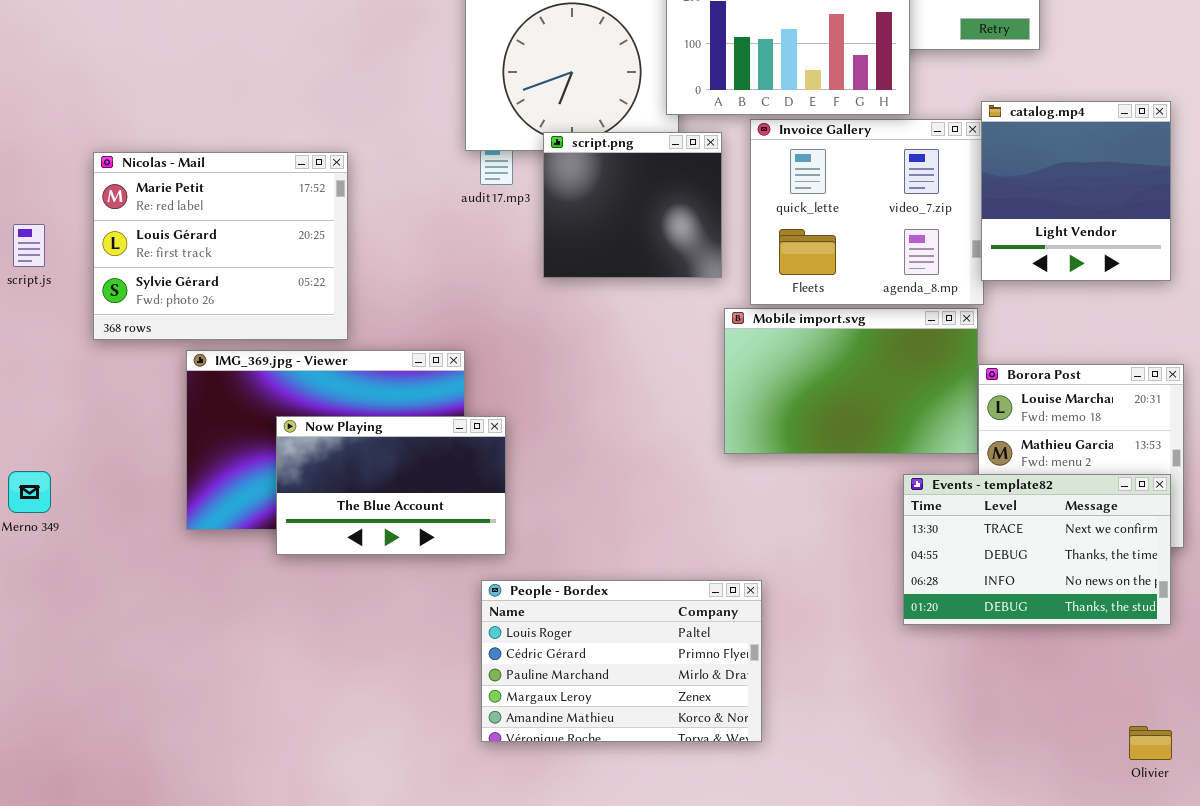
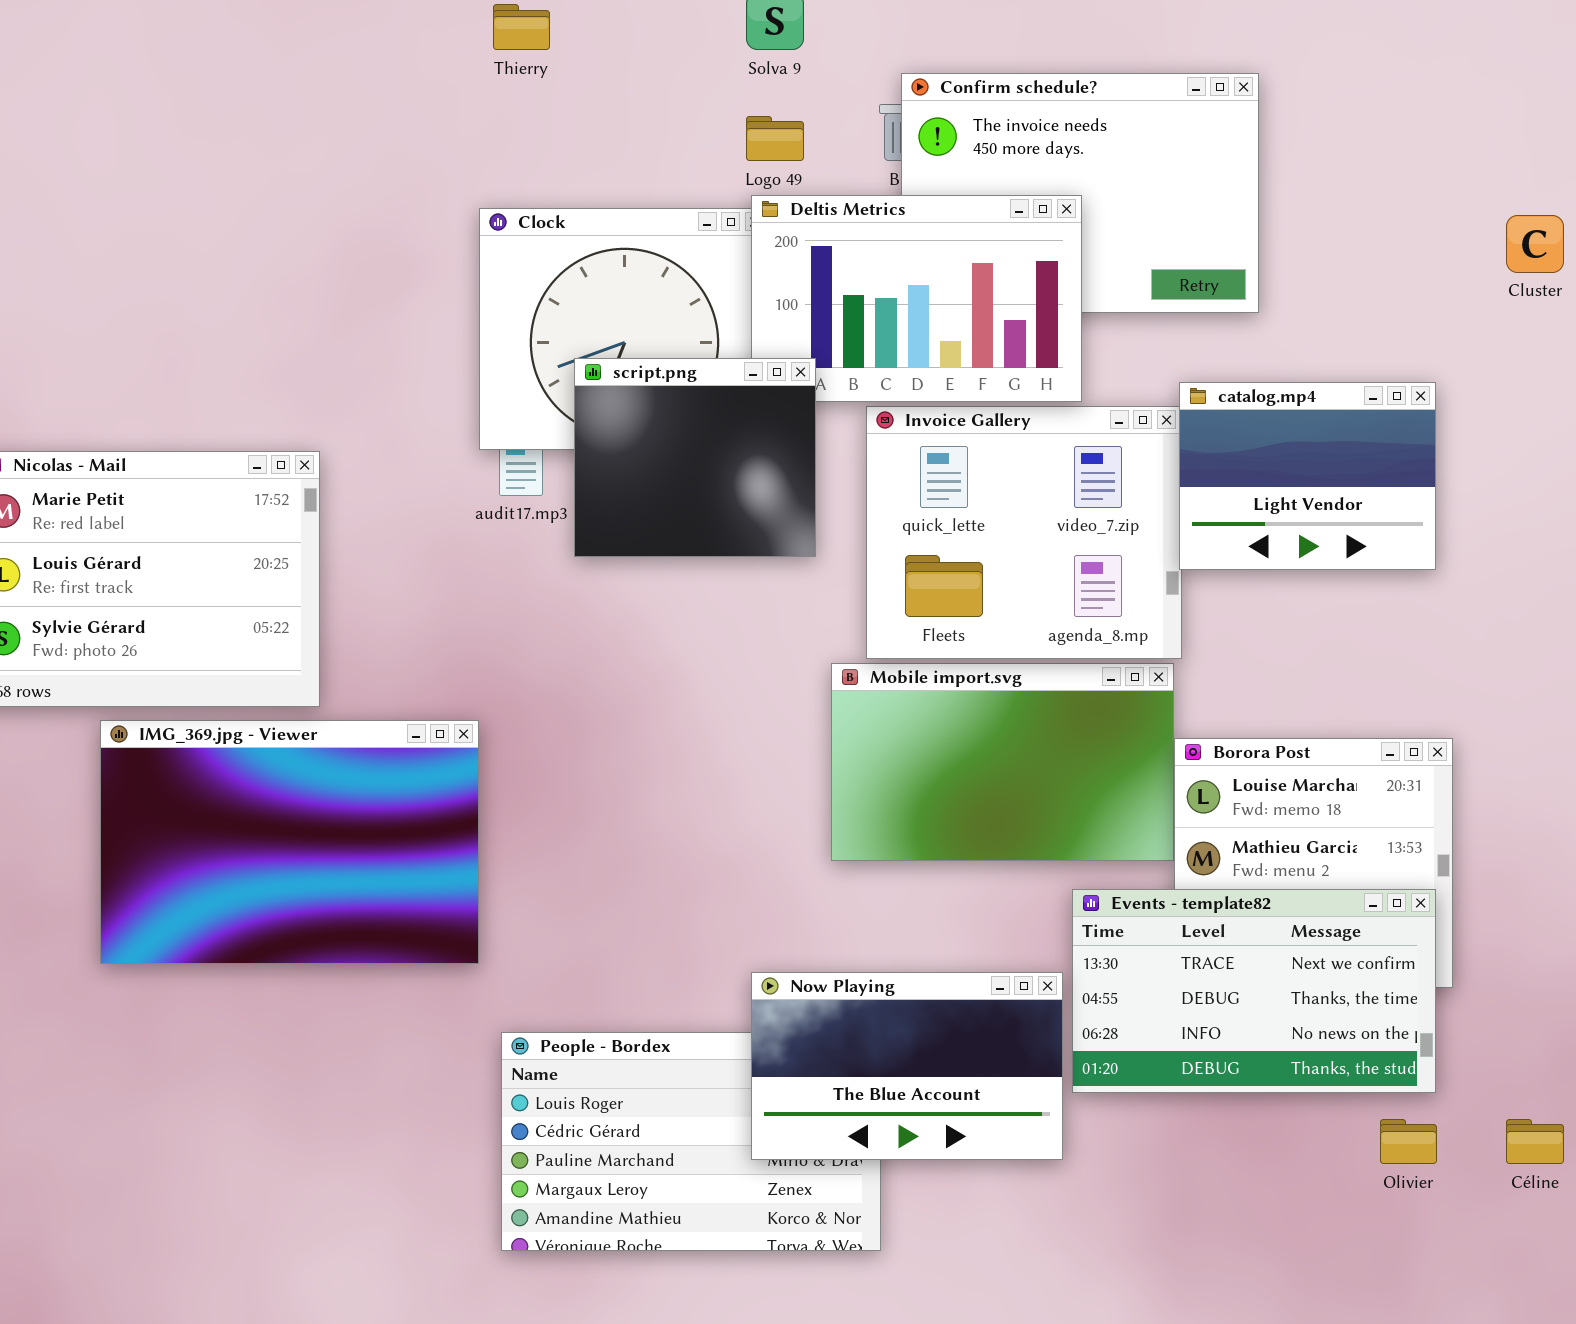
catalog.mp4: [981,101,1171,281] -> [1179,382,1436,570], resized
script.png: [543,132,722,278] -> [574,358,816,557], moved
Now Playing: [276,416,506,555] -> [751,972,1063,1160], moved
Olivier: [1129,726,1172,760] -> [1380,1119,1437,1164], moved

